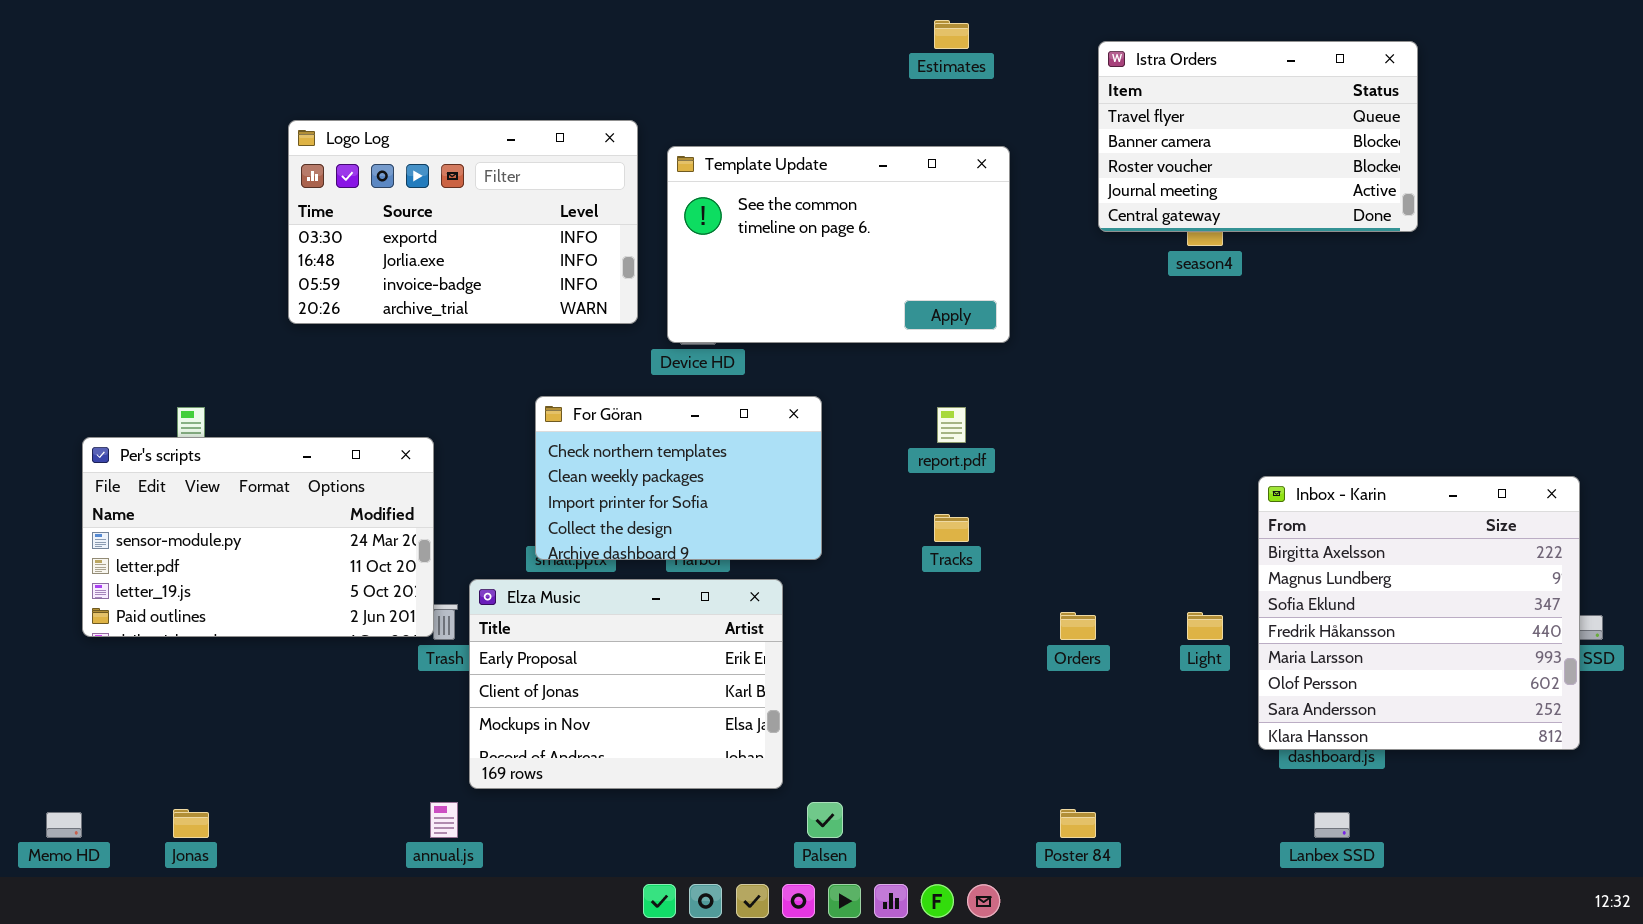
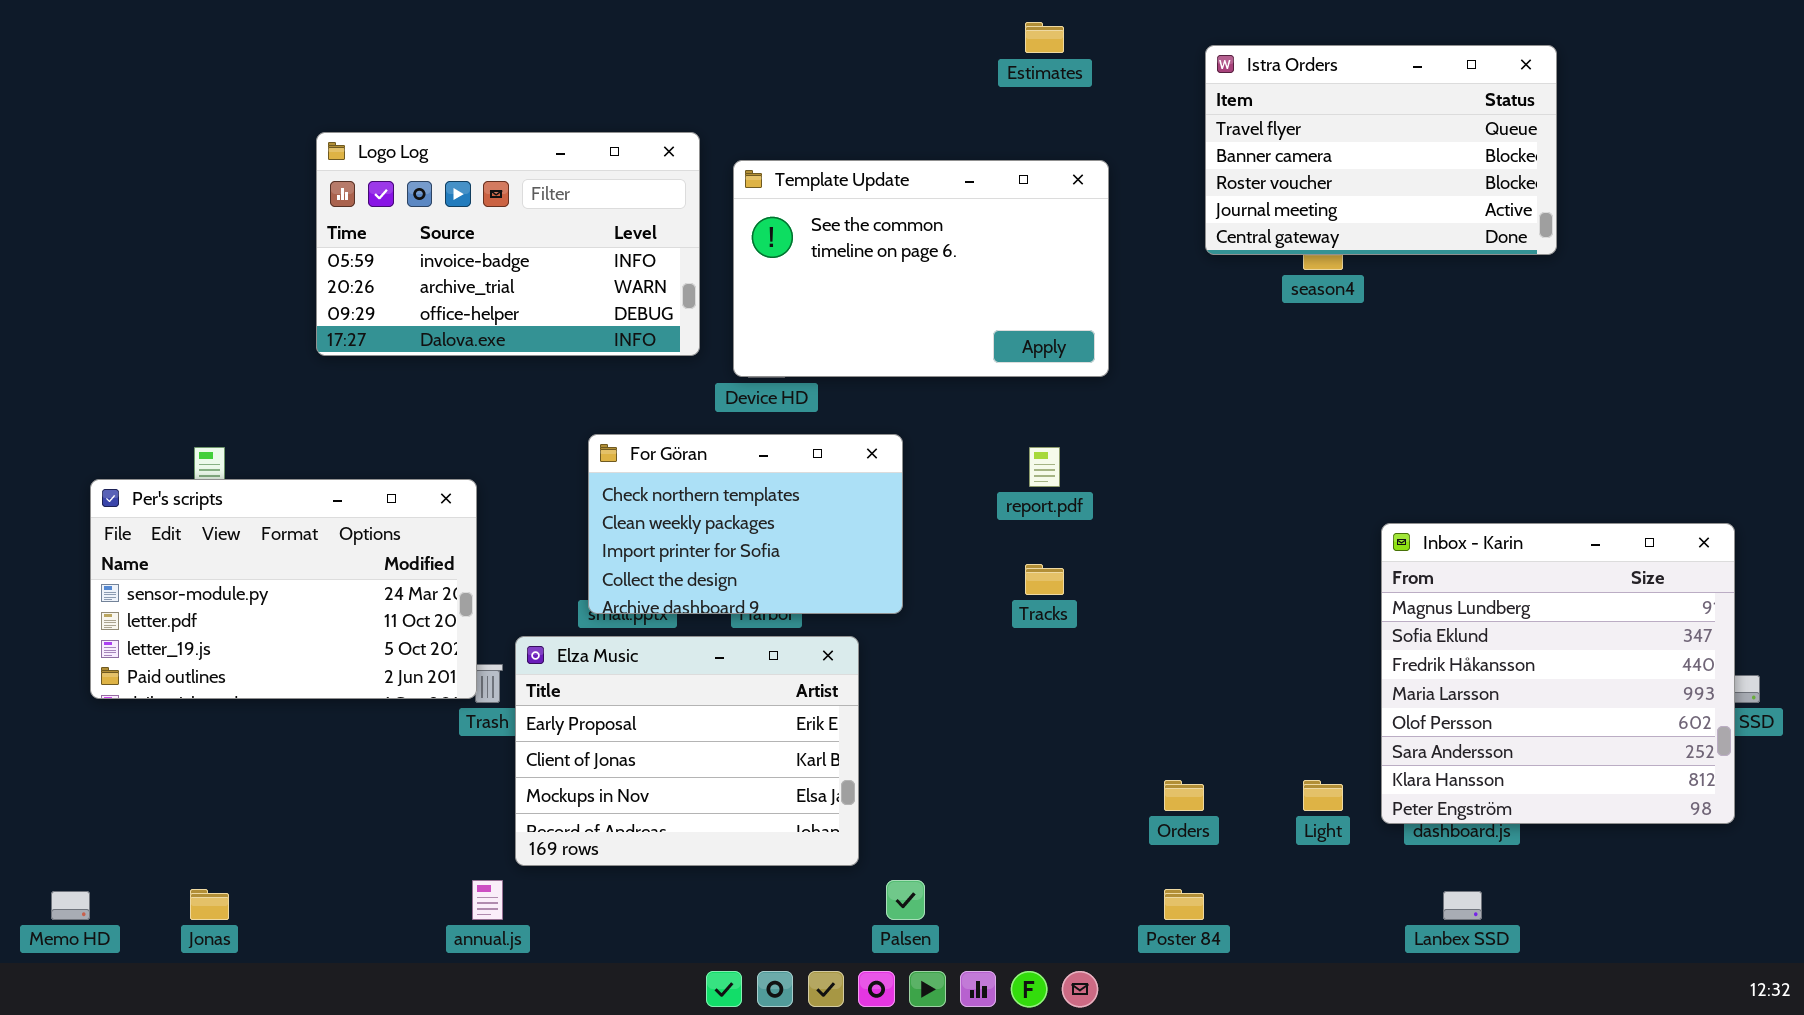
Logo Log: [288,120,638,324] -> [316,132,700,356], scrolled down 2 rows
Inbox - Karin: [1258,476,1580,750] -> [1381,523,1735,824], scrolled down 1 row
Orders: [1060,612,1096,640] -> [1164,780,1204,811], moved
Light: [1187,612,1223,640] -> [1303,780,1343,811], moved

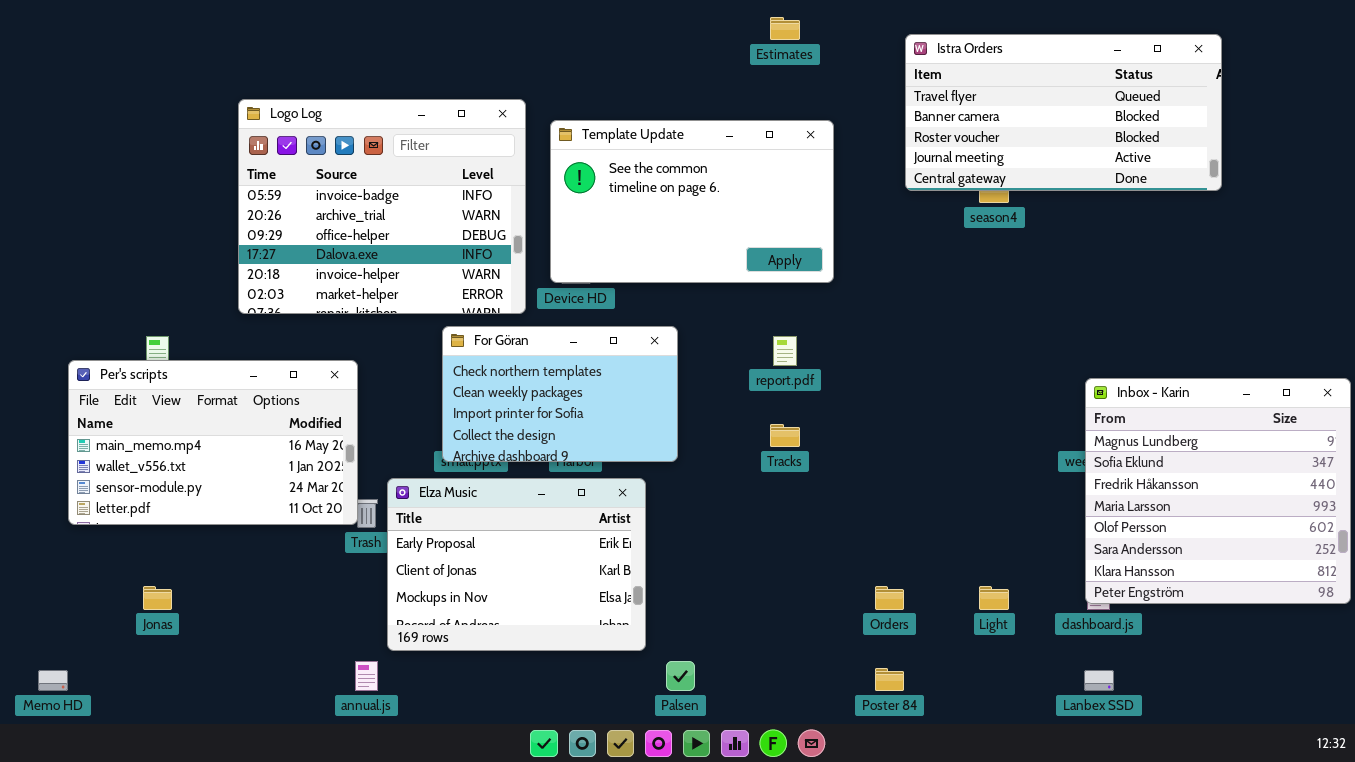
Istra Orders: [1205,45,1557,255] -> [905,34,1222,191], resized
Logo Log: [316,132,700,356] -> [238,99,526,314], resized
Per's scripts: [90,479,477,699] -> [68,360,358,525], scrolled up 2 rows
Inbox - Karin: [1381,523,1735,824] -> [1085,378,1351,604], moved
Jonas: [190,889,229,920] -> [143,586,172,610], moved

